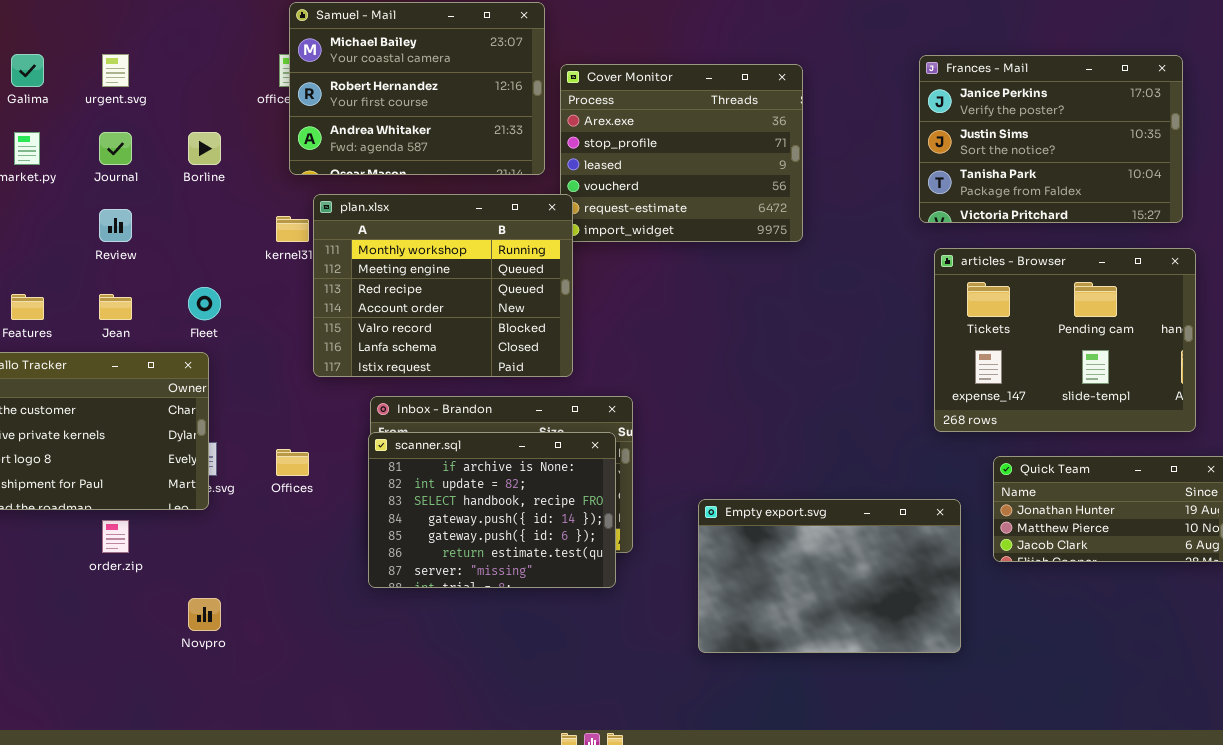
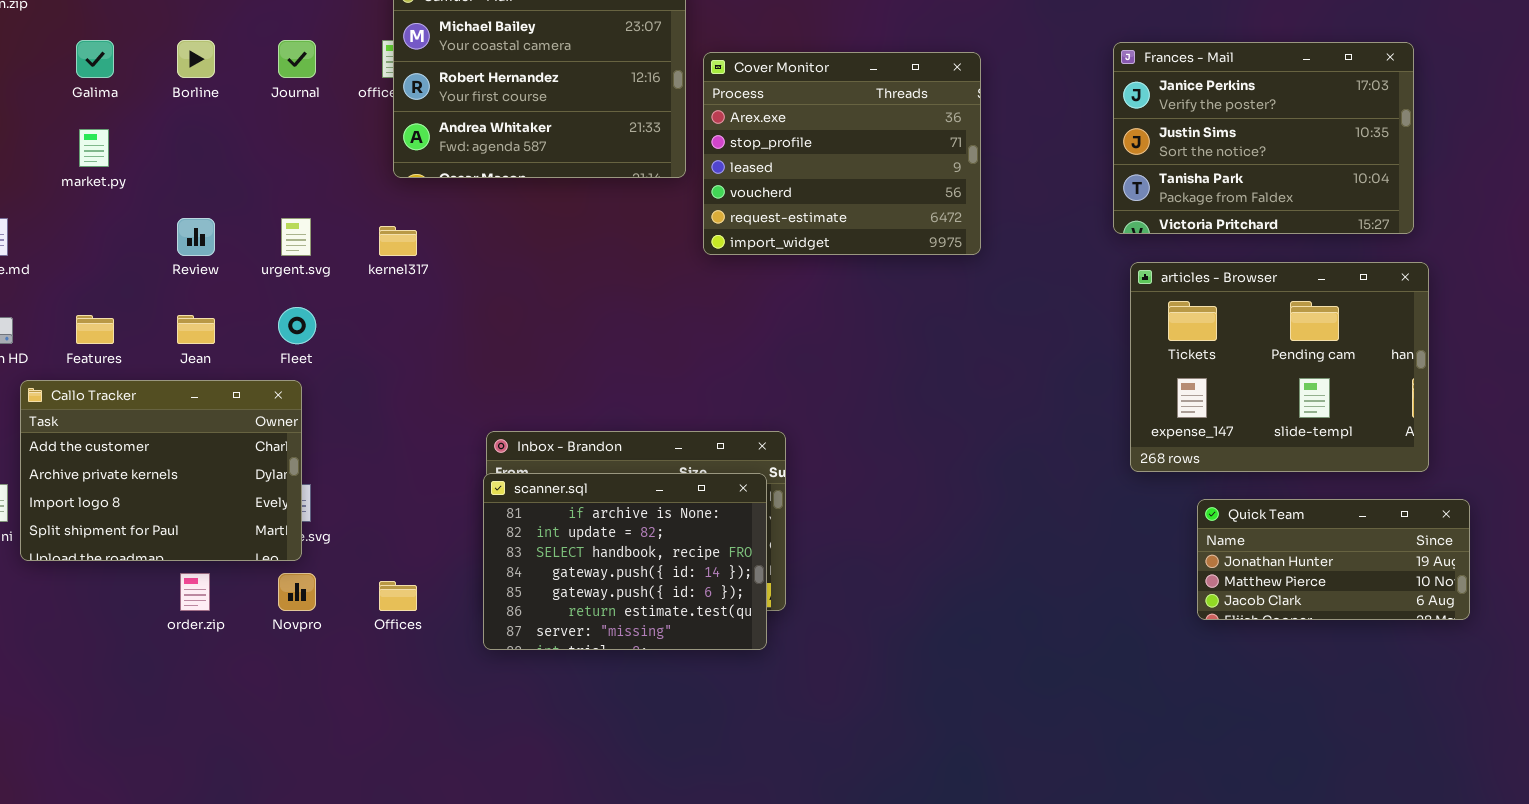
urgent.svg: [102,54,129,87] -> [281,218,311,256], moved
Journal: [99,132,132,165] -> [278,40,316,78], moved
Borline: [188,132,221,165] -> [177,40,215,78], moved
plan.xlsx: [313,194,573,377] -> none, closed
Offices: [276,449,309,476] -> [379,581,417,611], moved
Empty export.svg: [698,499,961,653] -> none, closed
Novpro: [188,598,221,631] -> [278,573,316,611], moved

